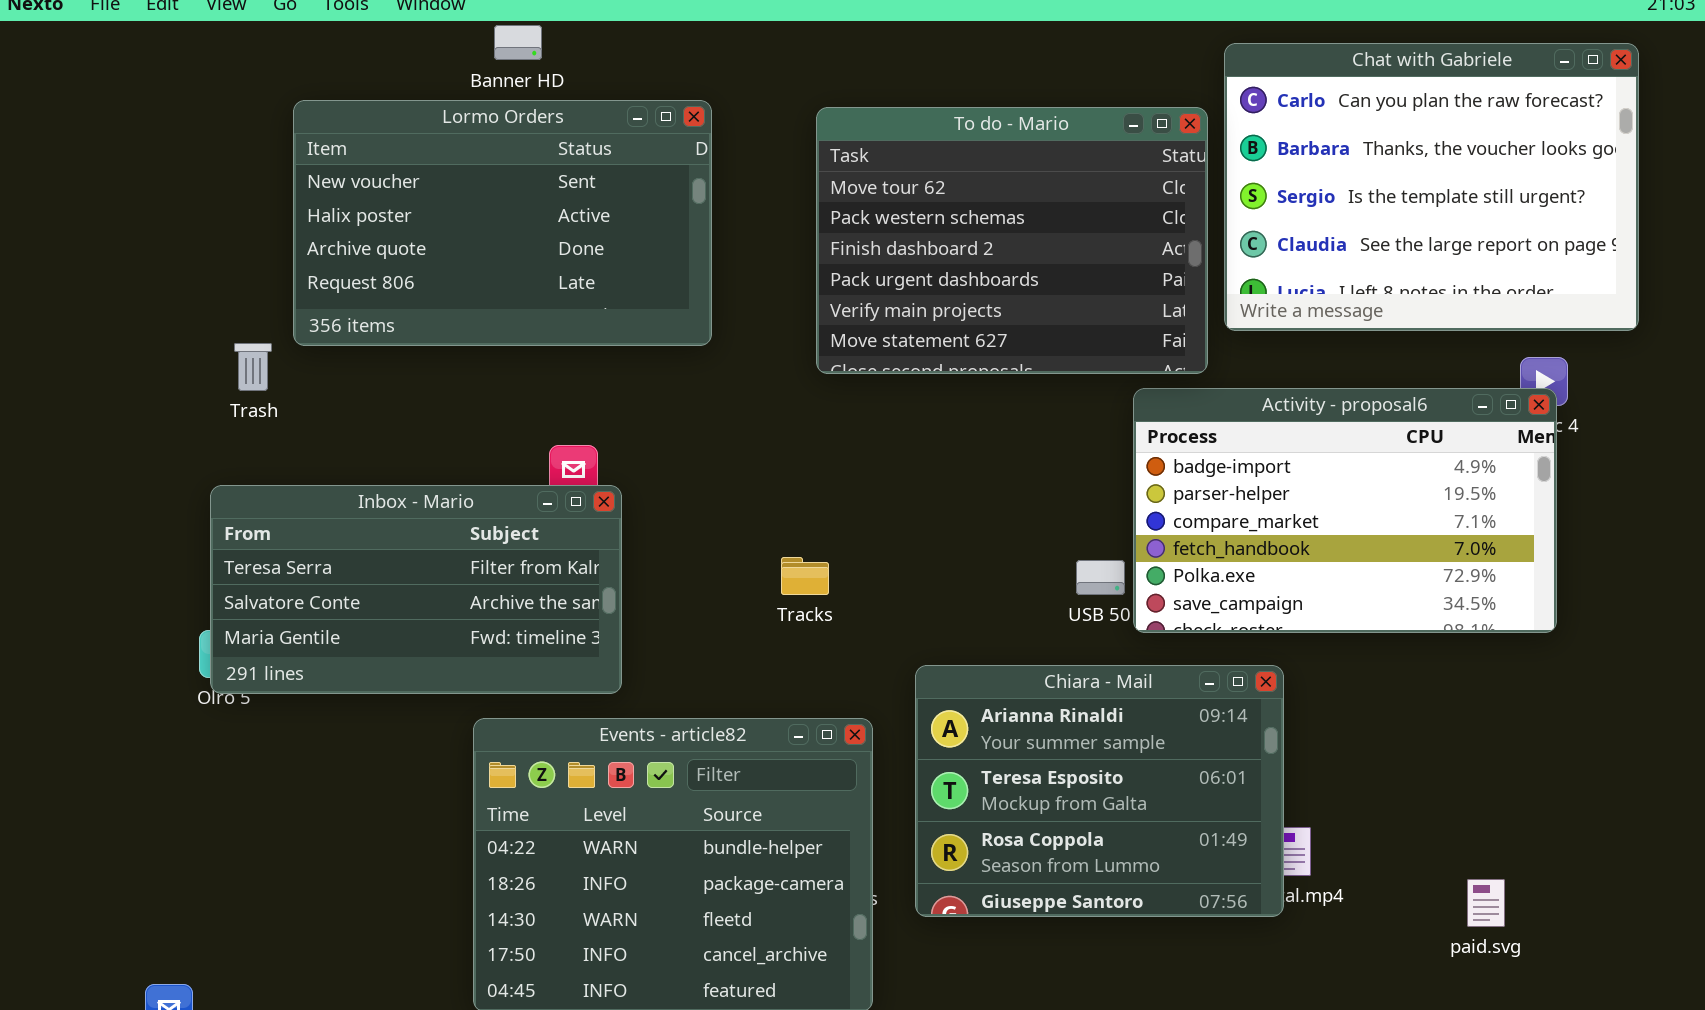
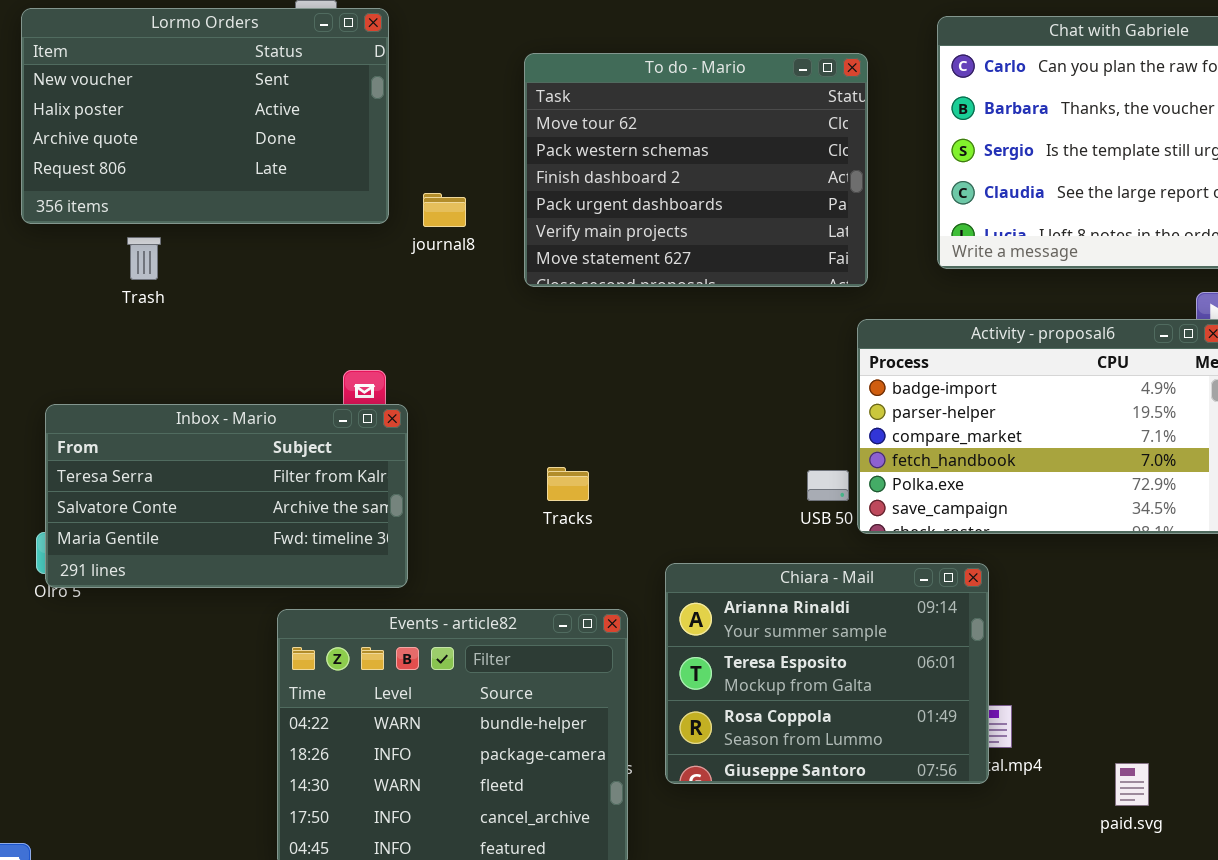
Lormo Orders: [293,100,712,346] -> [21,8,389,224], moved
To do - Mario: [816,107,1208,374] -> [524,53,868,287], moved
Trash: [234,343,272,391] -> [127,237,161,280], moved
paid.svg: [1467,879,1505,927] -> [1115,763,1149,806], moved

